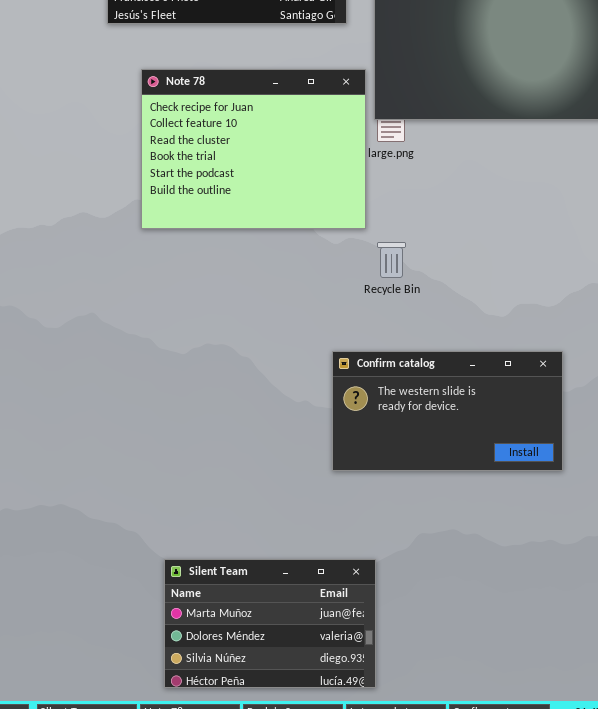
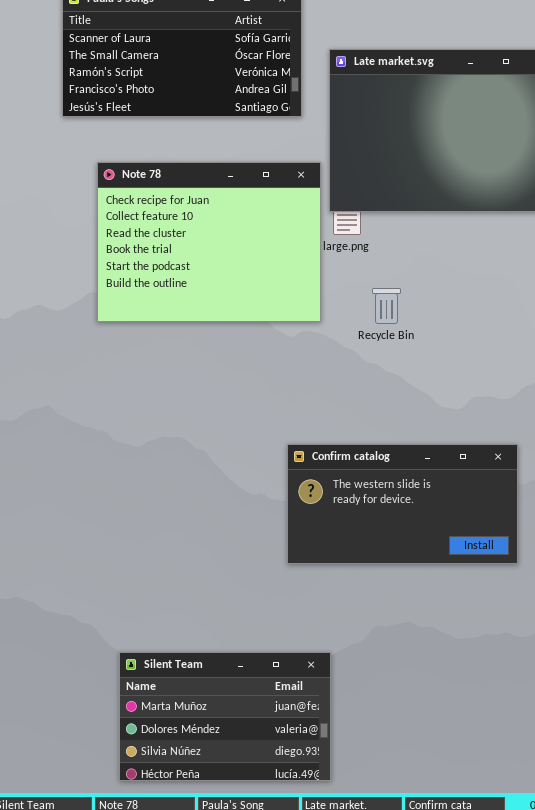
Recycle Bin: [377,242,406,278] -> [372,288,401,324], moved

